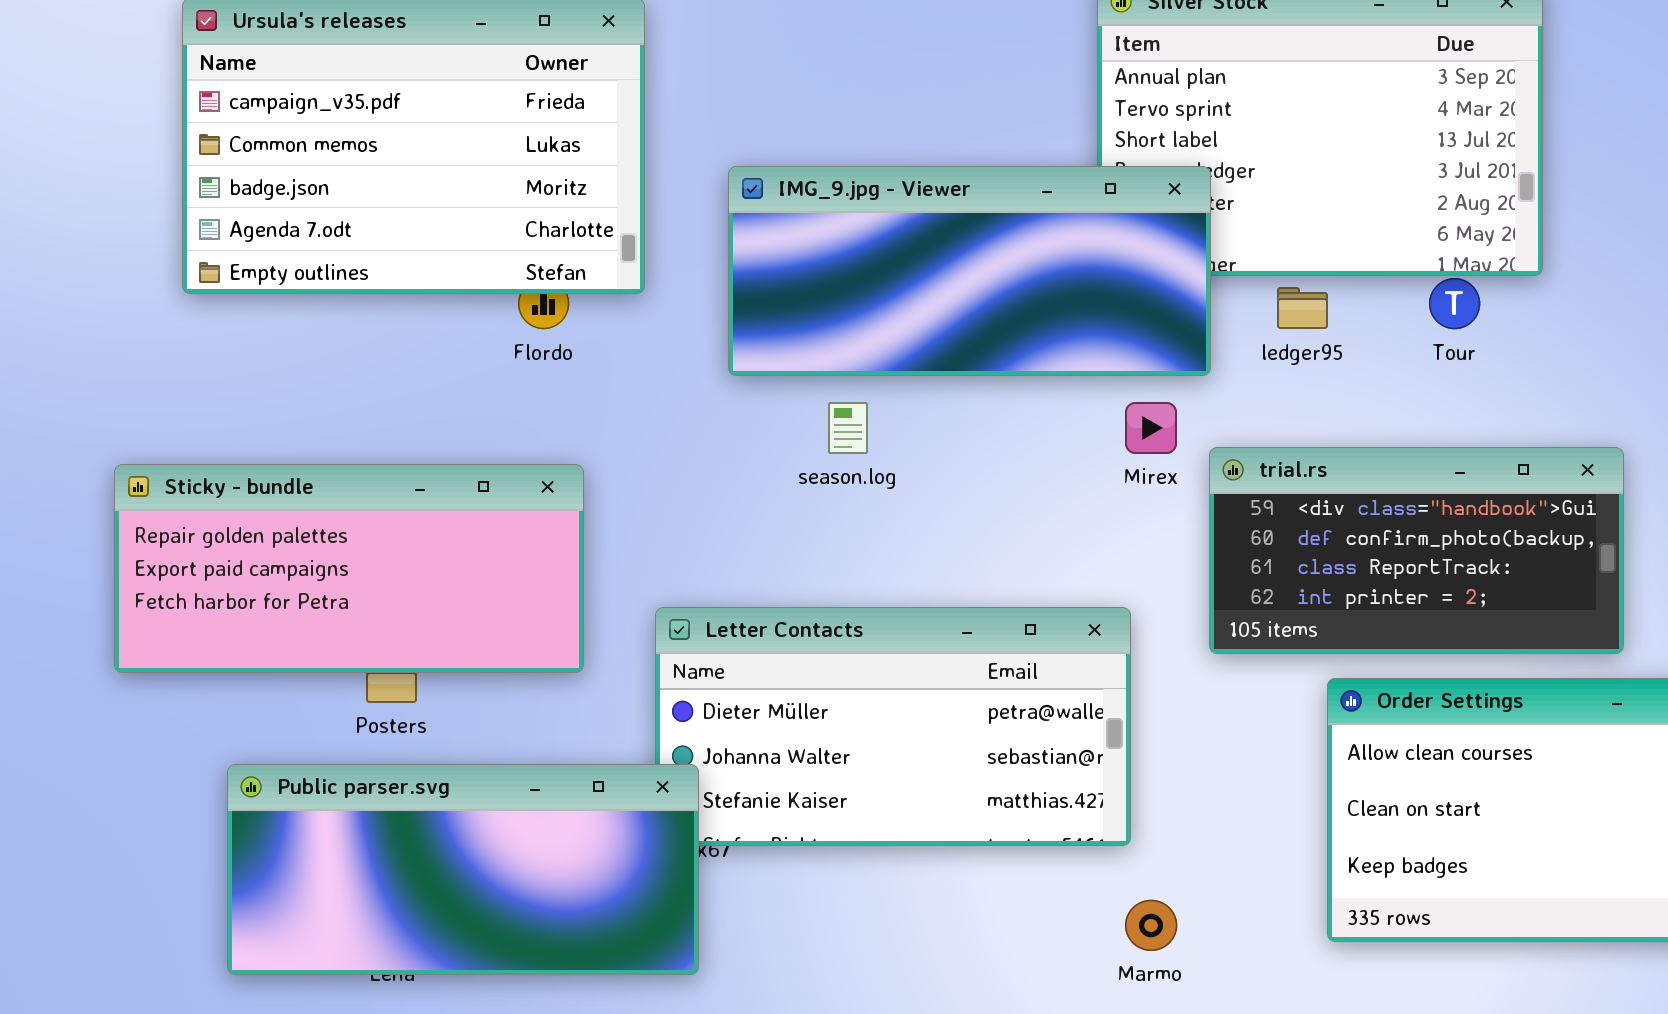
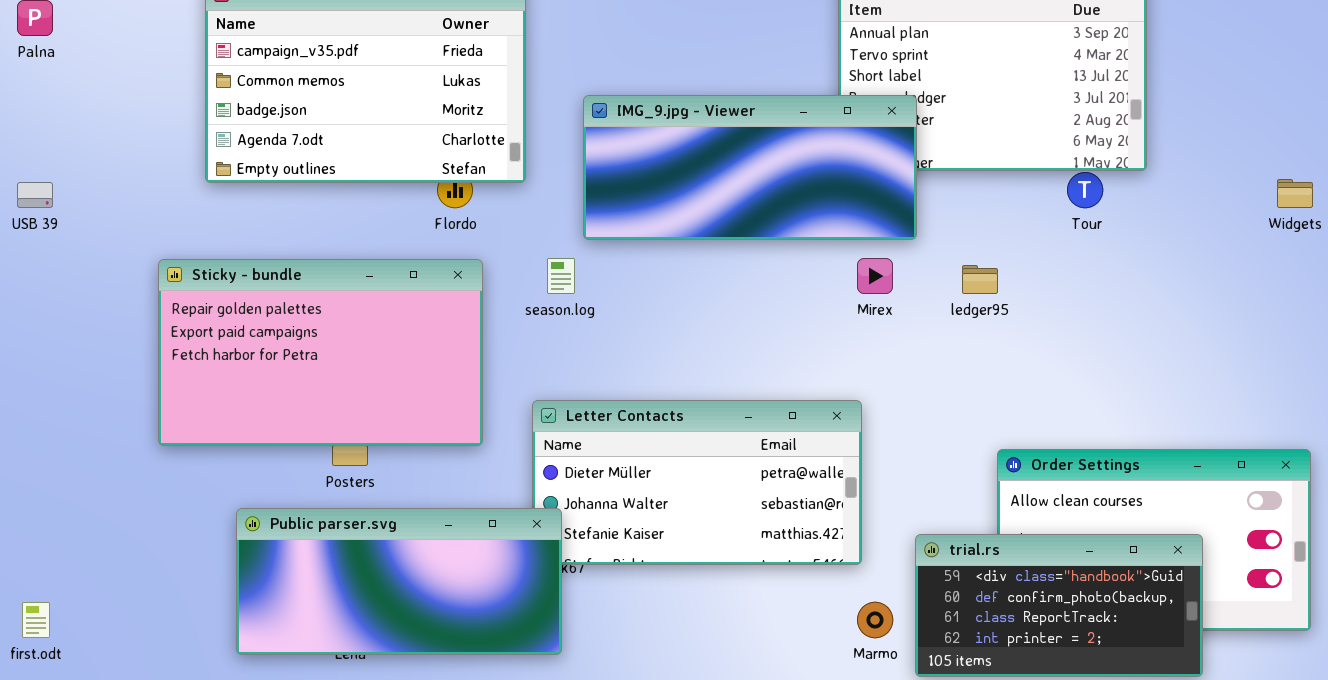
ledger95: [1277,287,1328,329] -> [962,265,998,294], moved
season.log: [828,402,868,454] -> [547,258,575,294], moved
trial.rs: [1209,447,1624,654] -> [915,534,1203,677], moved
Sticky - bundle: [114,464,584,673] -> [158,259,483,446], resized

